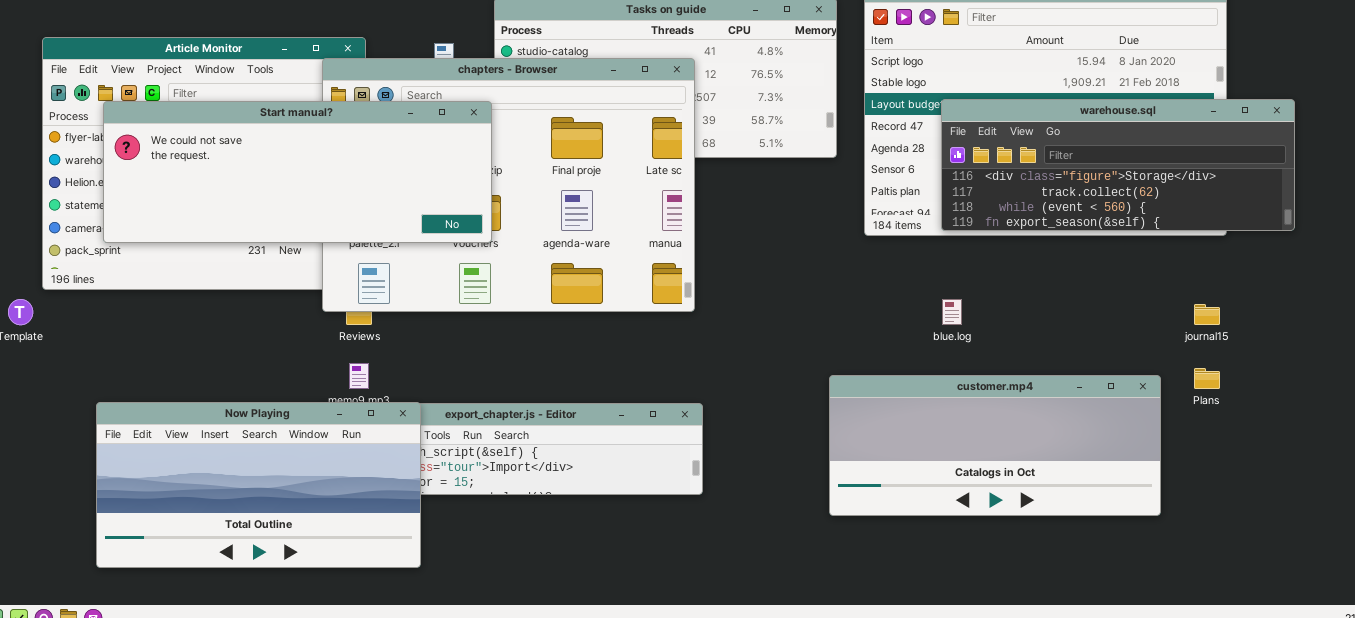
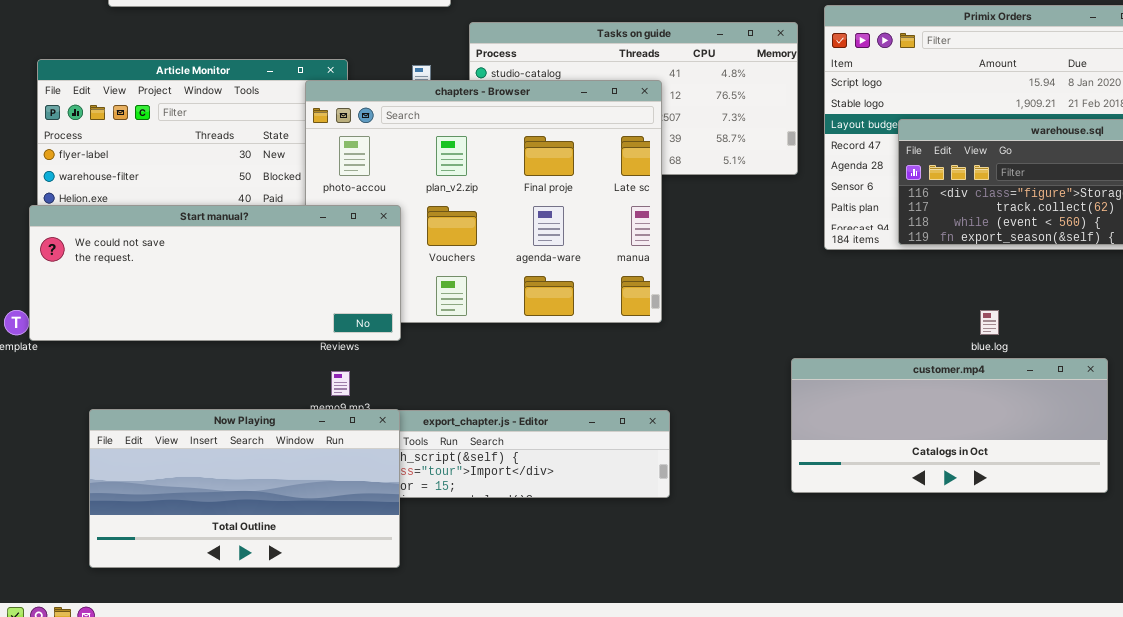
Start manual?: [103,101,492,243] -> [29,205,401,341], moved
blue.log: [942,299,962,325] -> [980,310,999,335], moved
customer.mp4: [829,375,1161,516] -> [791,358,1108,493], moved

